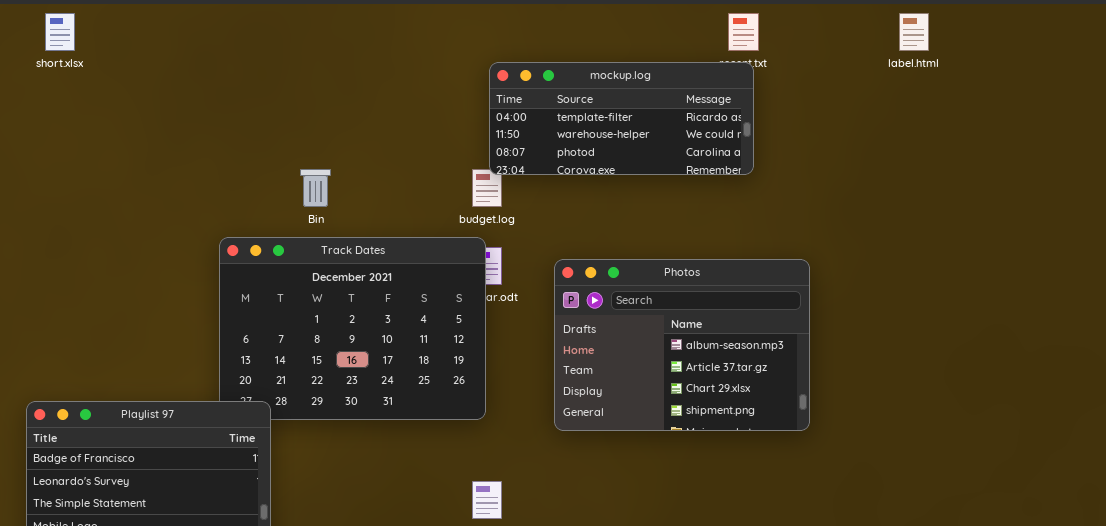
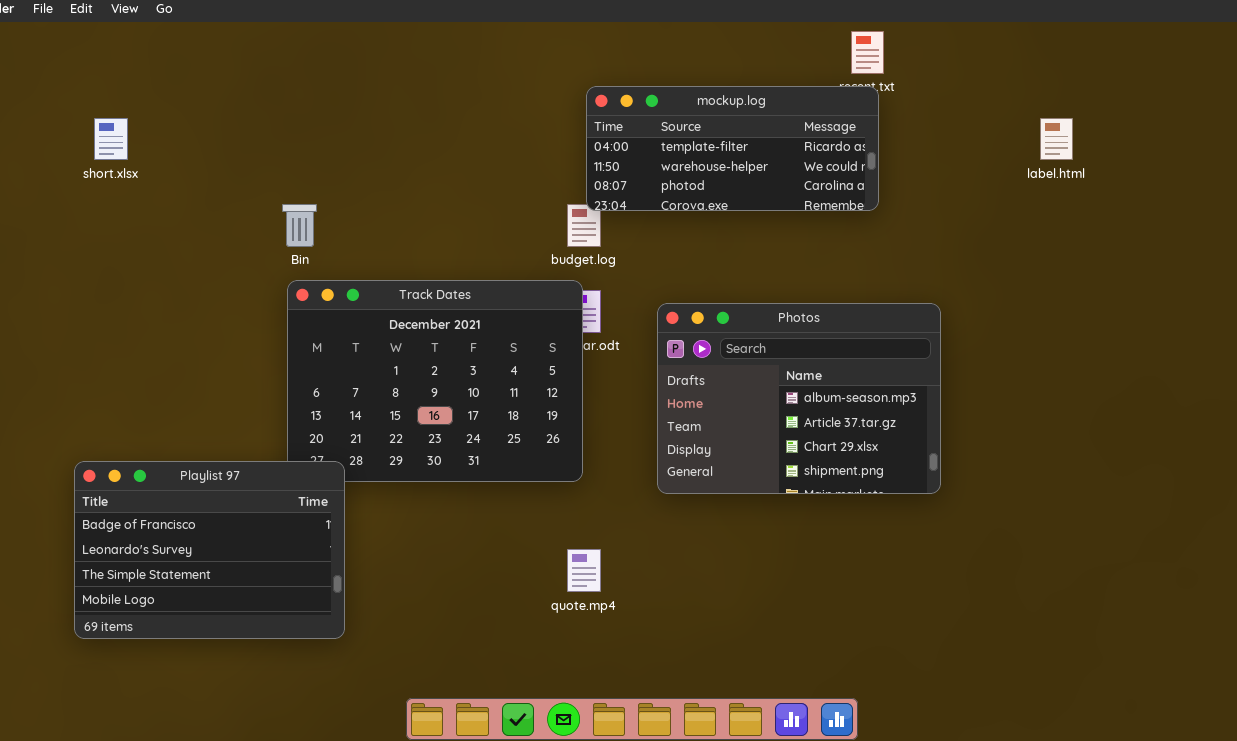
short.xlsx: [45,13,75,51] -> [94,118,128,160], moved
label.html: [899,13,929,51] -> [1040,118,1073,160], moved
Bin: [300,169,331,207] -> [282,204,317,247], moved

